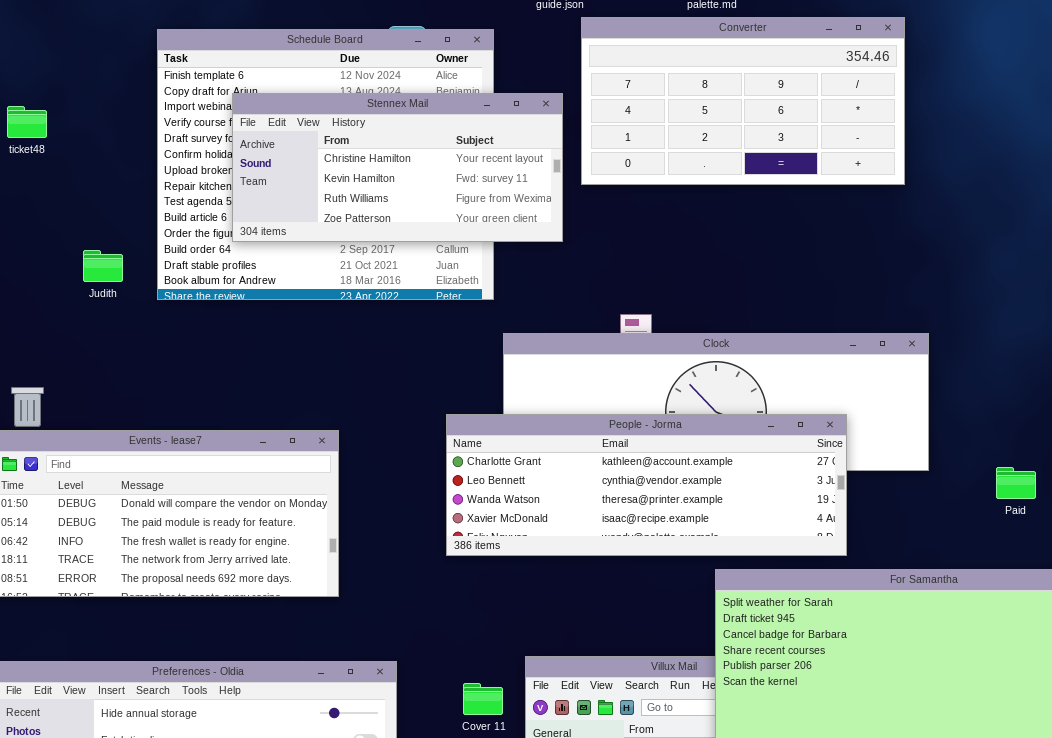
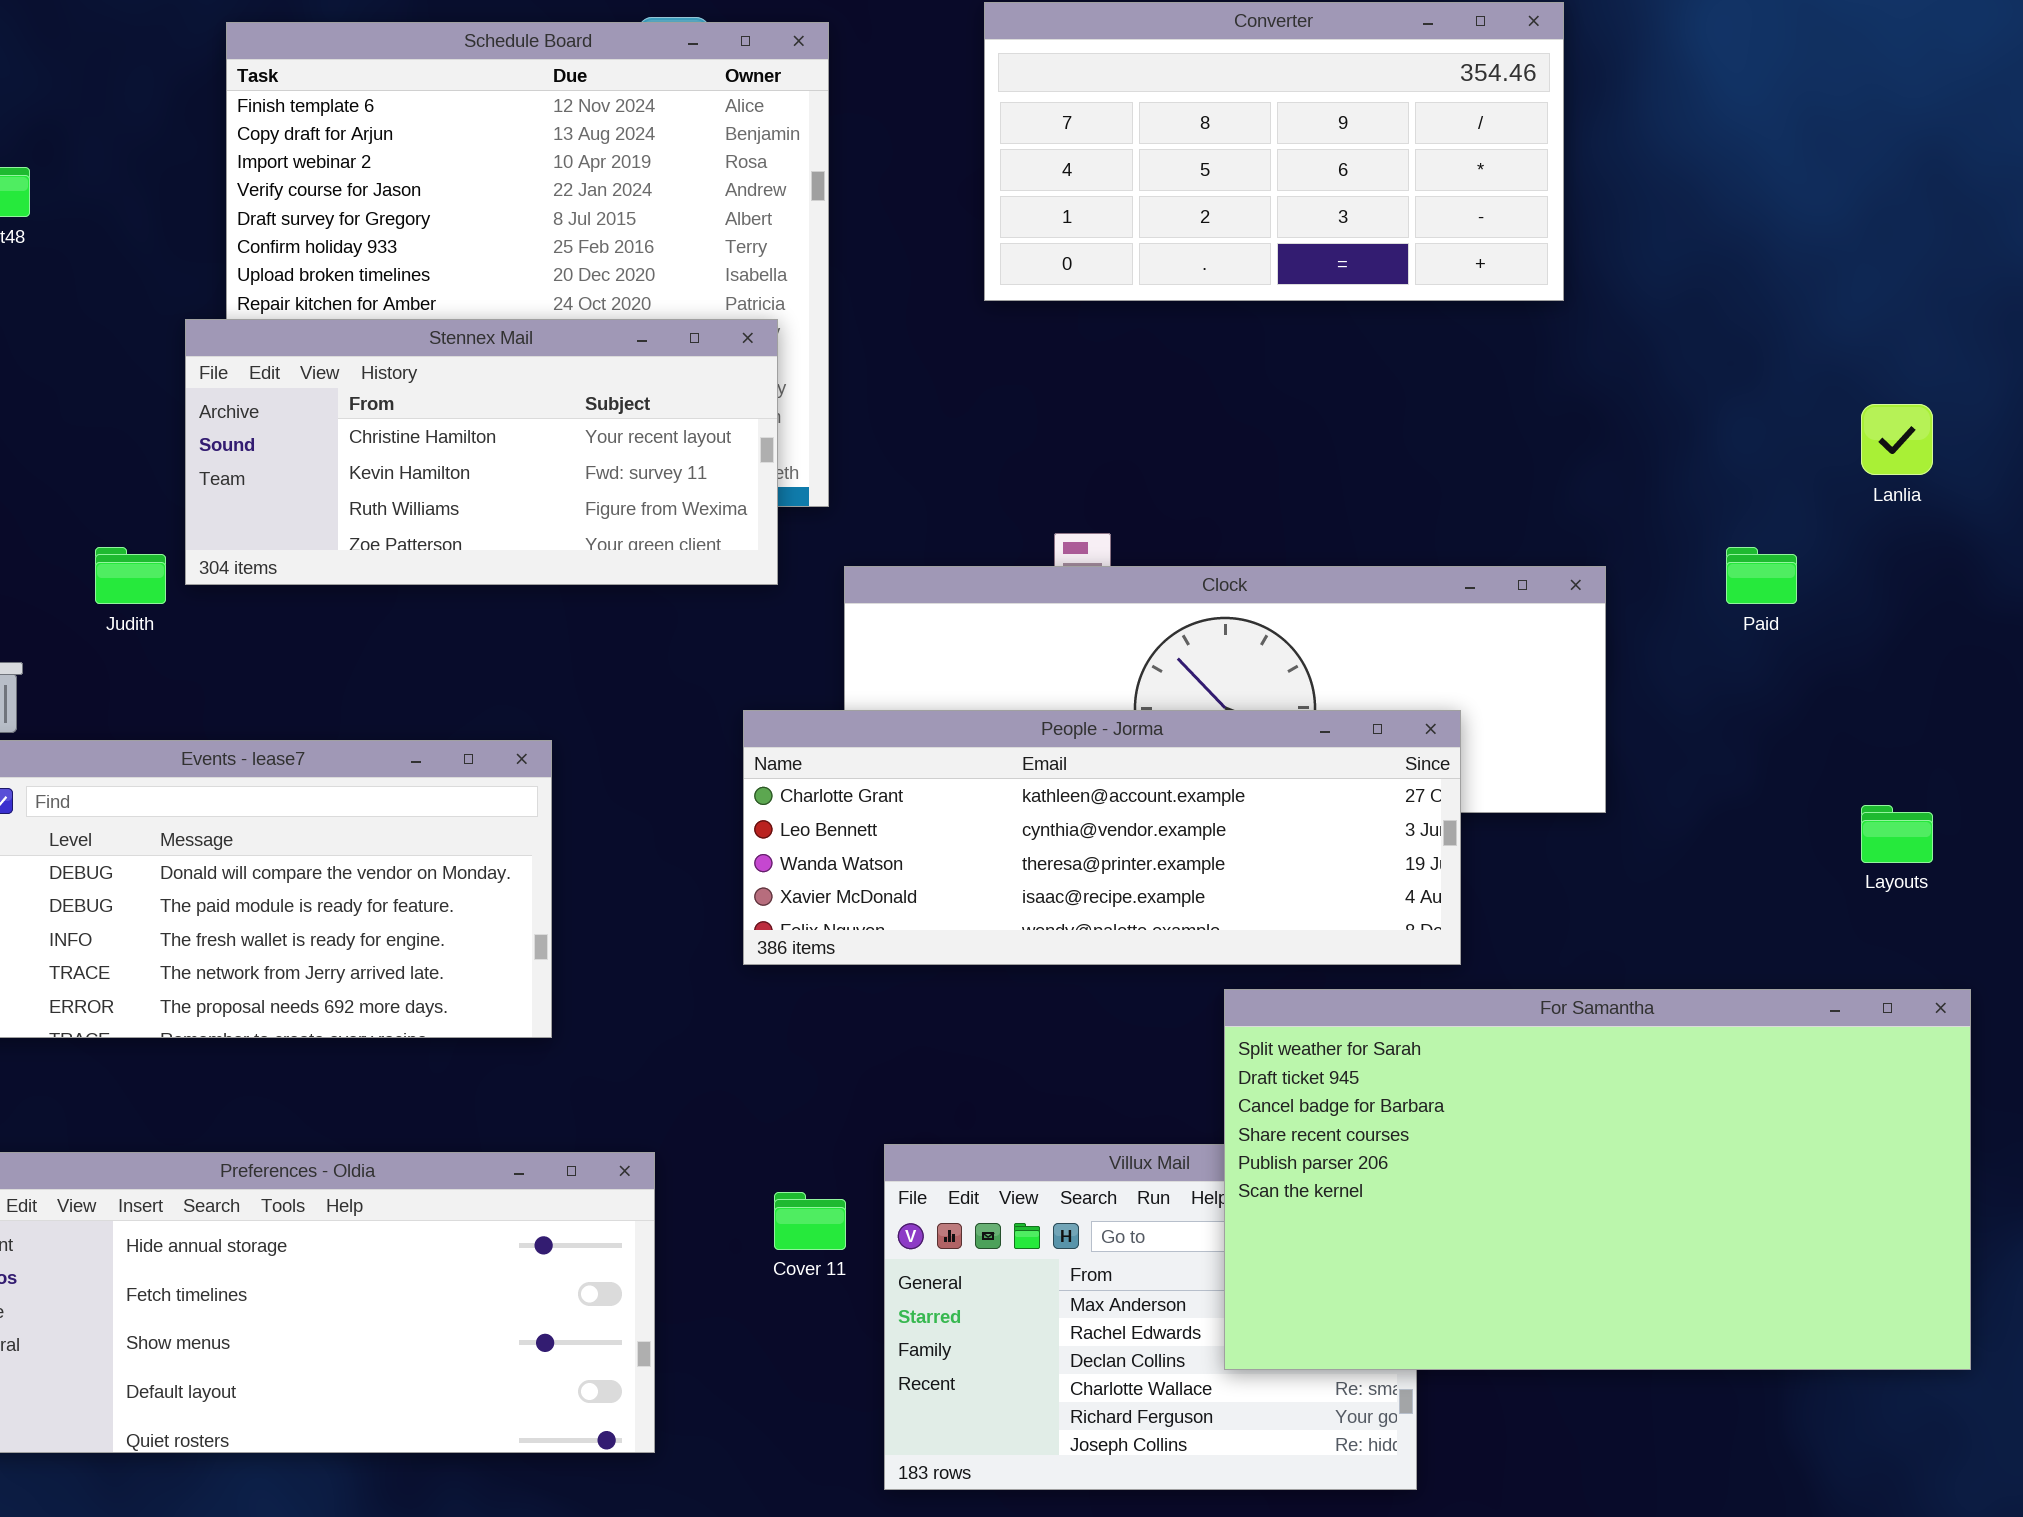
Stennex Mail: [232,93,563,242] -> [185,319,778,585], moved
Judith: [83,250,123,282] -> [95,547,166,604], moved
Paid: [996,467,1036,499] -> [1726,547,1797,604], moved

